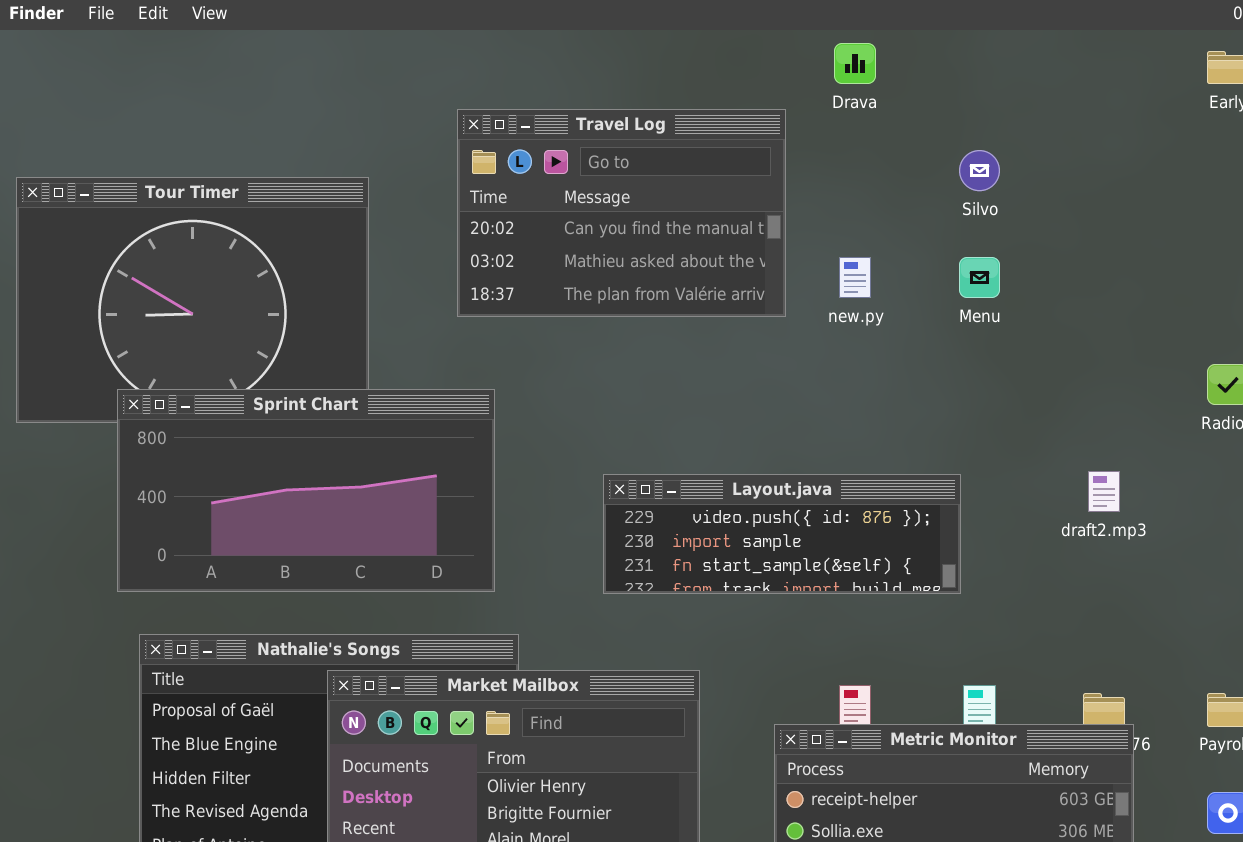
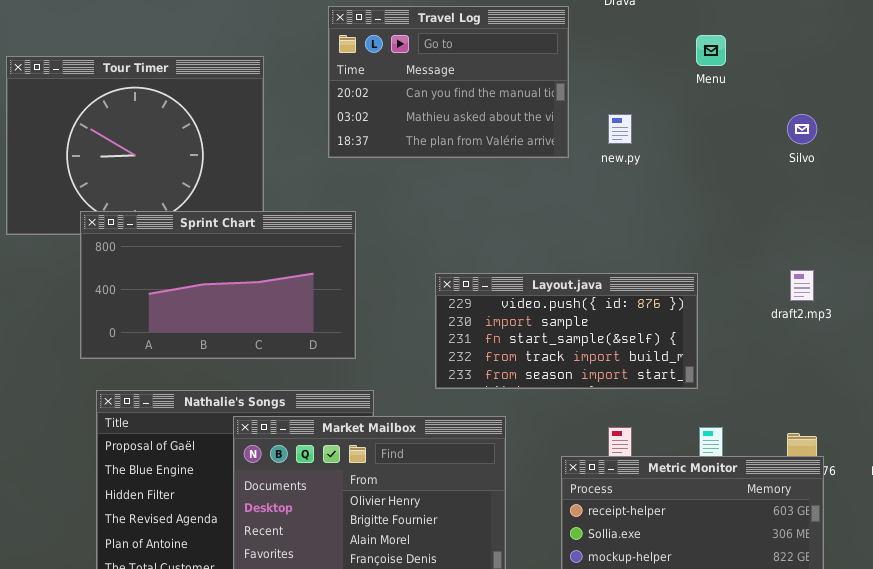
Silvo: [959,150,1000,191] -> [787,114,817,144], moved
Menu: [959,257,1000,298] -> [696,35,726,66], moved
Layout.java: [603,474,961,594] -> [435,273,698,389], resized

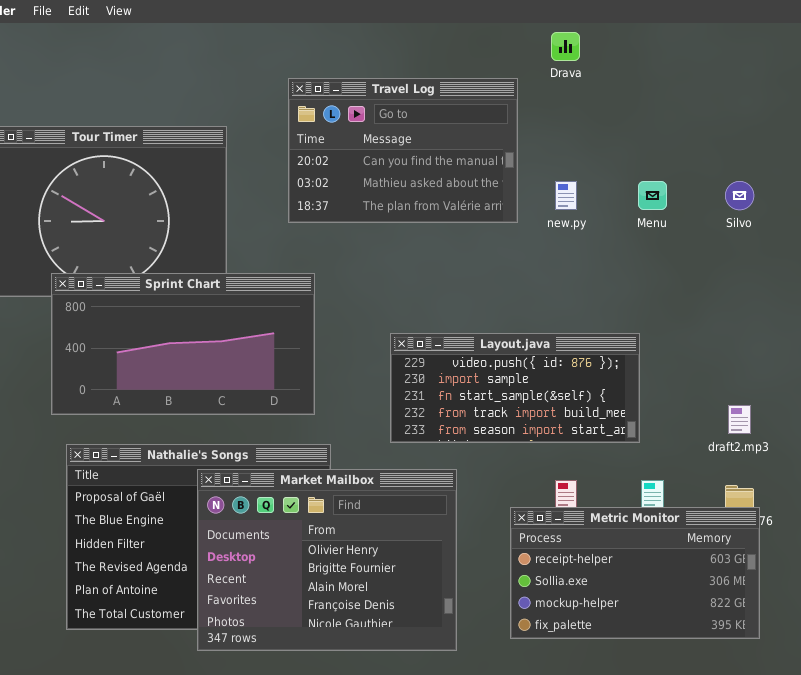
Menu: [696,35,726,66] -> [638,181,667,210], moved
draft2.mp3: [790,270,814,301] -> [728,405,751,434], moved

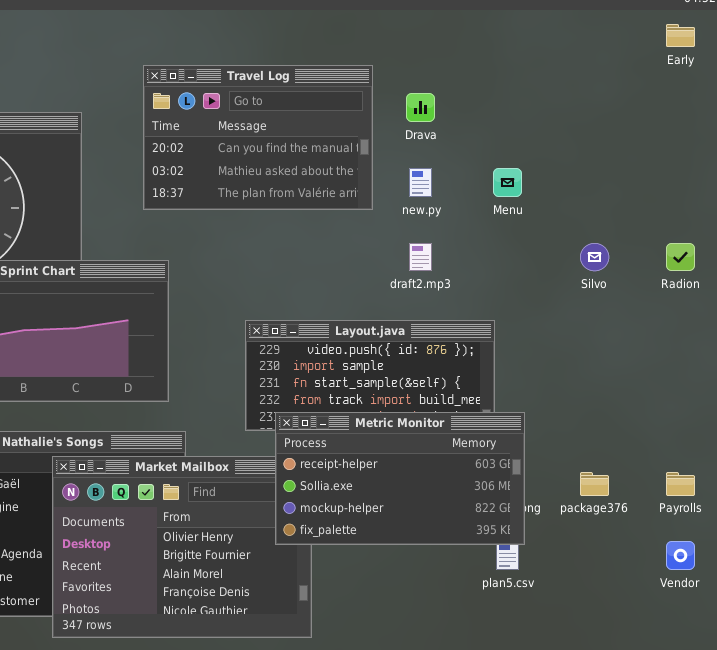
Drava: [551,32,580,61] -> [406,93,435,122], moved
Silvo: [725,181,754,210] -> [580,243,609,271], moved
draft2.mp3: [728,405,751,434] -> [409,243,432,271], moved
Metric Monitor: [510,507,760,639] -> [275,412,525,545], moved

